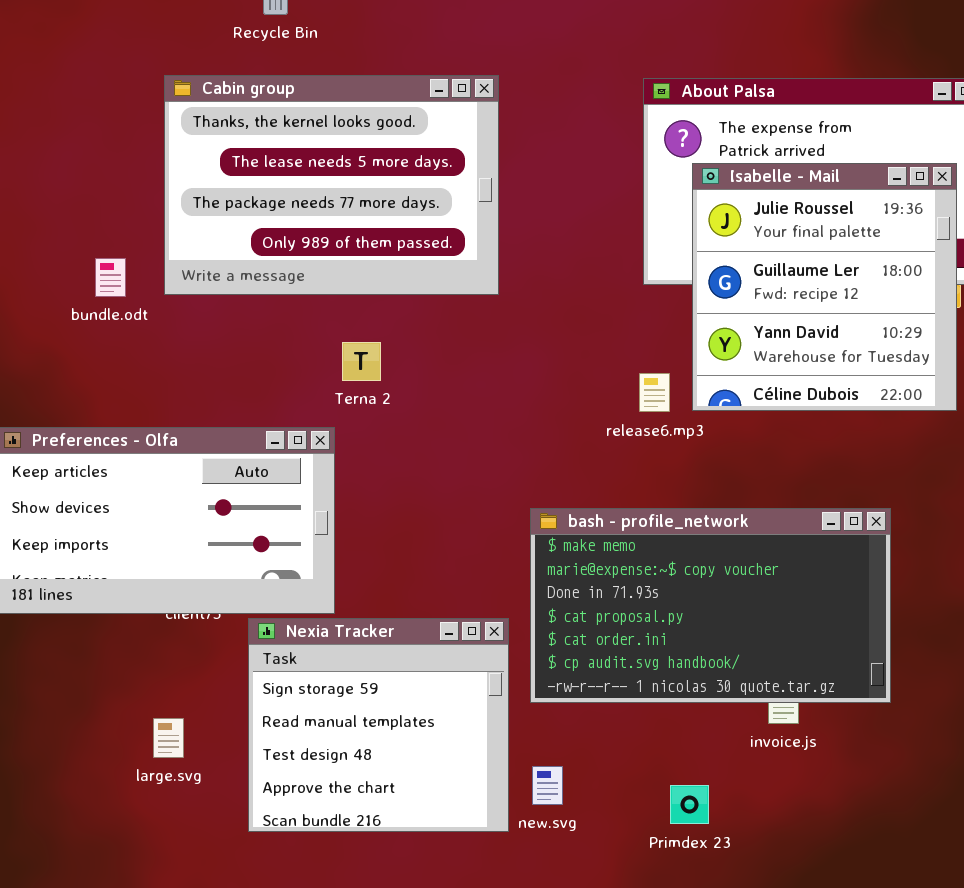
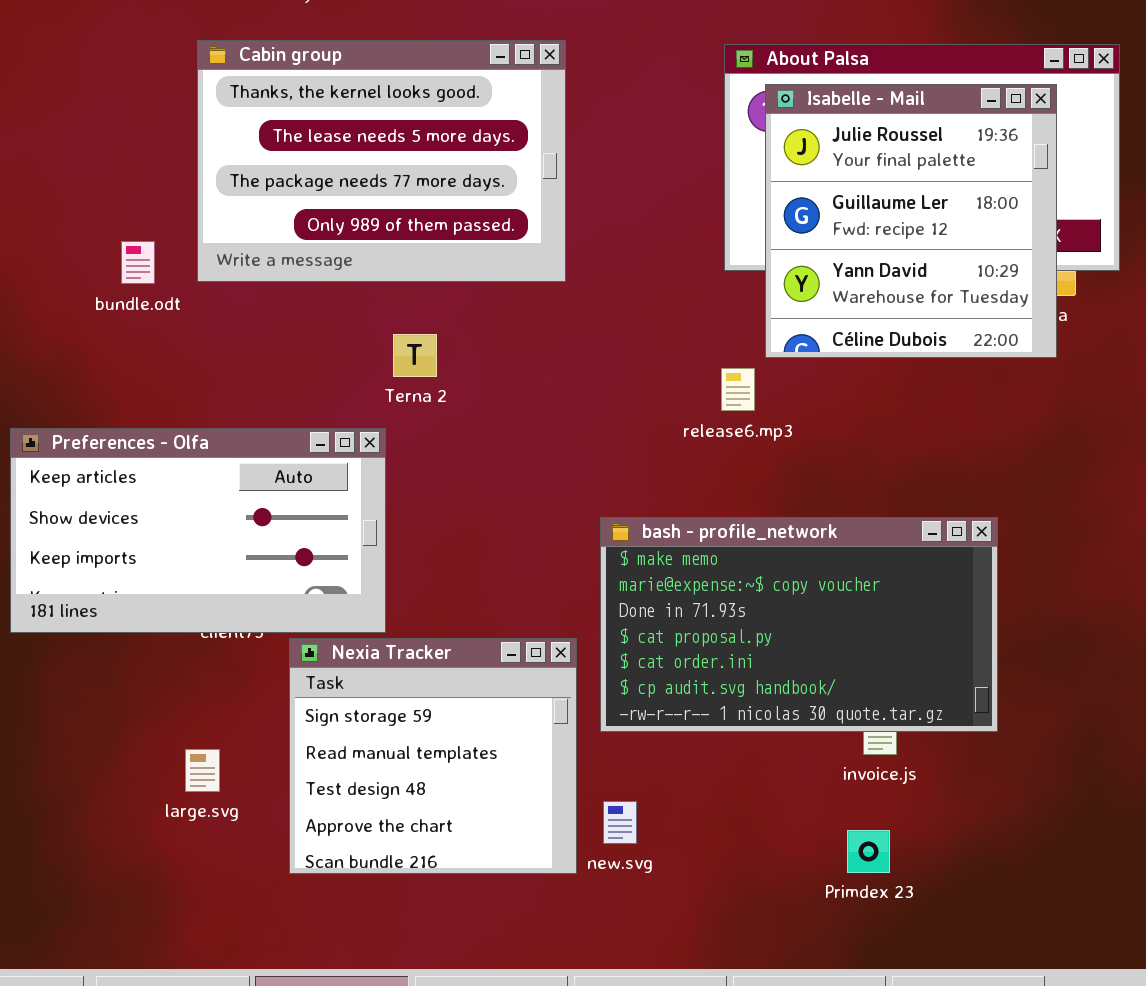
Isabelle - Mail: [692,163,957,411] -> [765,84,1057,358], moved
Primdex 23: [670,785,709,824] -> [847,830,890,873], moved

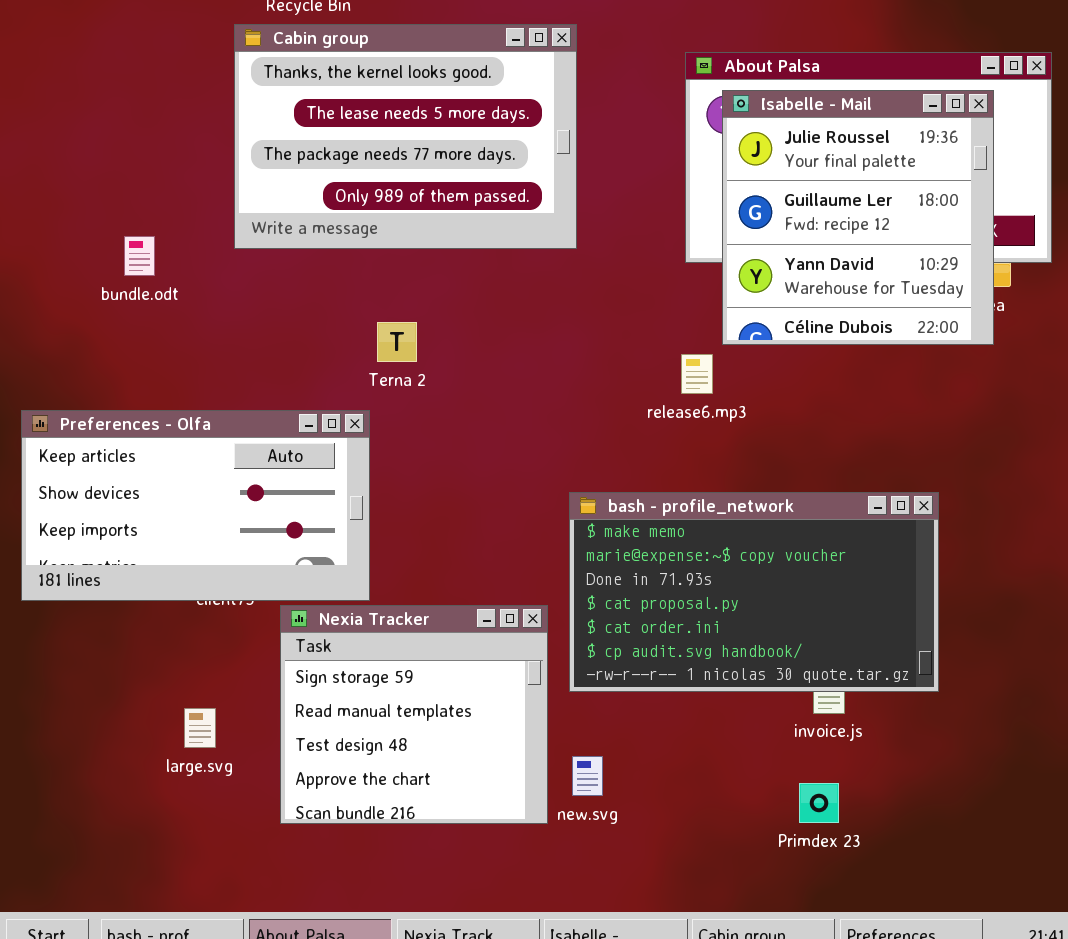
Cabin group: [197,40,566,282] -> [234,24,577,249], moved

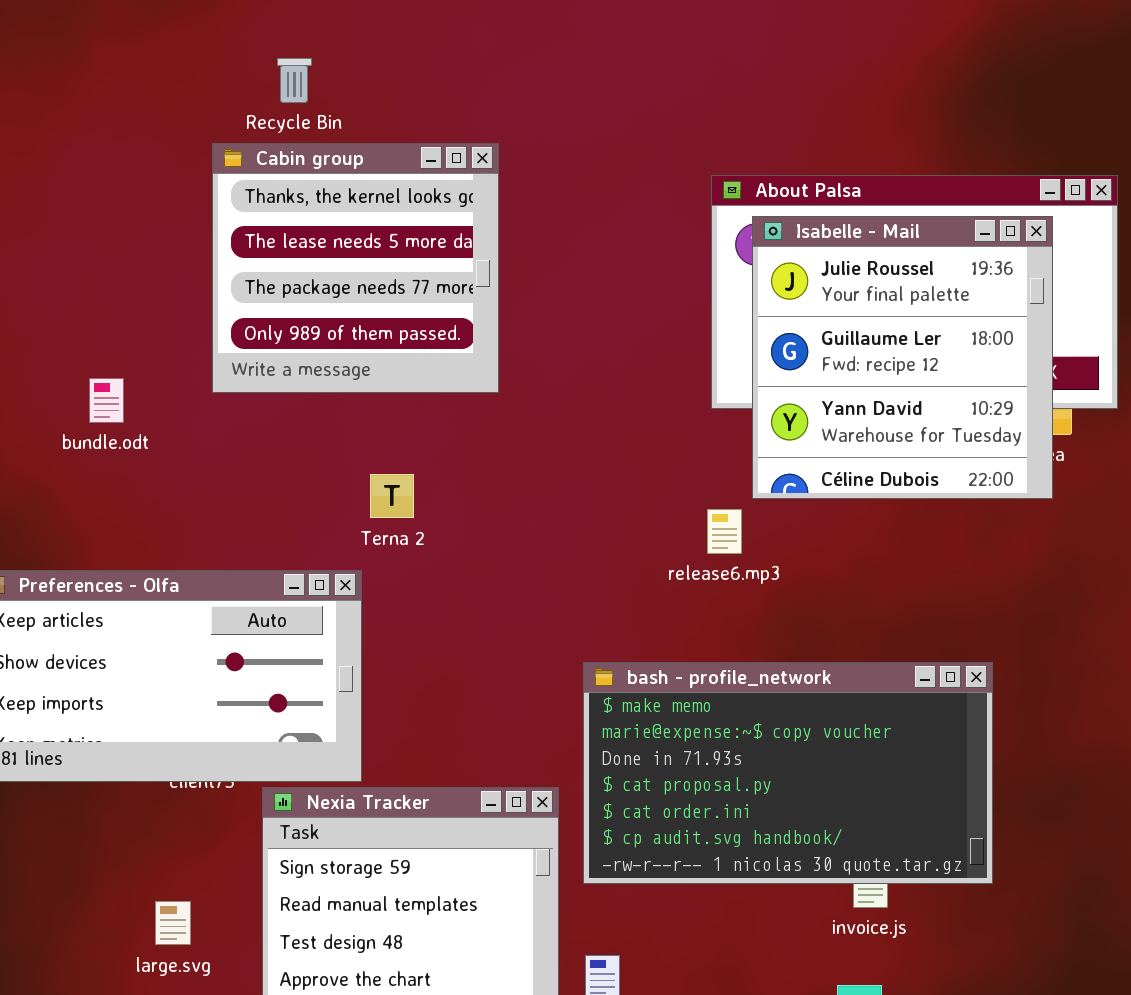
Cabin group: [234,24,577,249] -> [212,143,499,393], resized

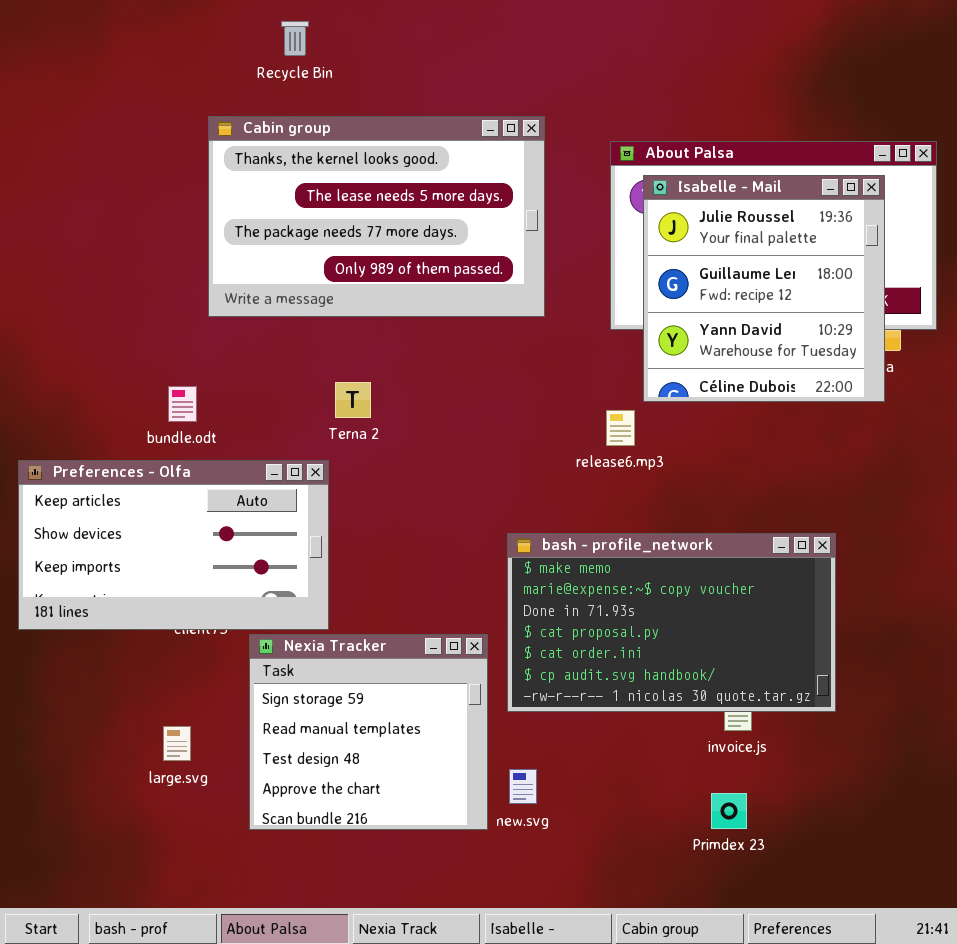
Recycle Bin: [277,58,312,103] -> [281,21,309,56], moved
Cabin group: [212,143,499,393] -> [208,116,545,317], resized
bundle.odt: [89,378,124,423] -> [168,386,197,422], moved

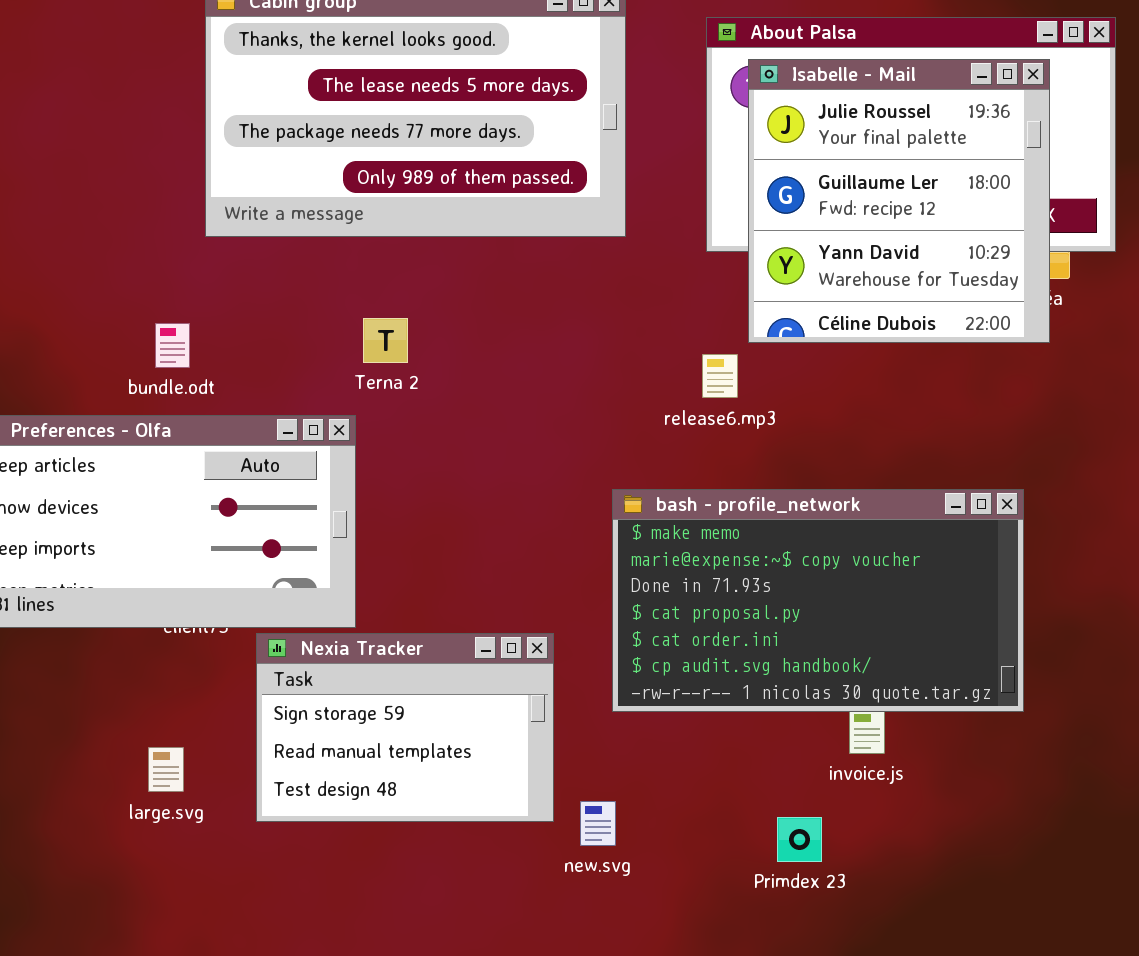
bash - profile_network: [507,533,836,712] -> [612,489,1024,712], moved
Nexia Tracker: [249,634,488,830] -> [256,633,554,822], resized
Primdex 23: [711,793,747,829] -> [777,817,822,862], moved

